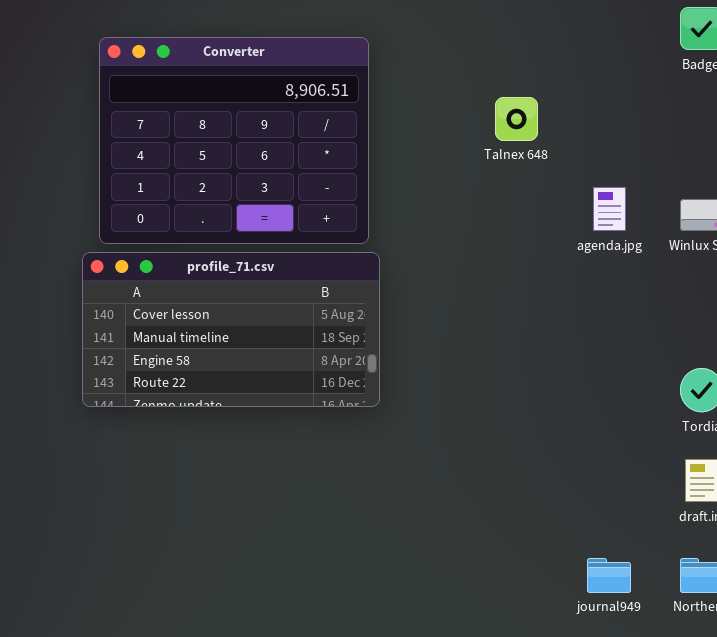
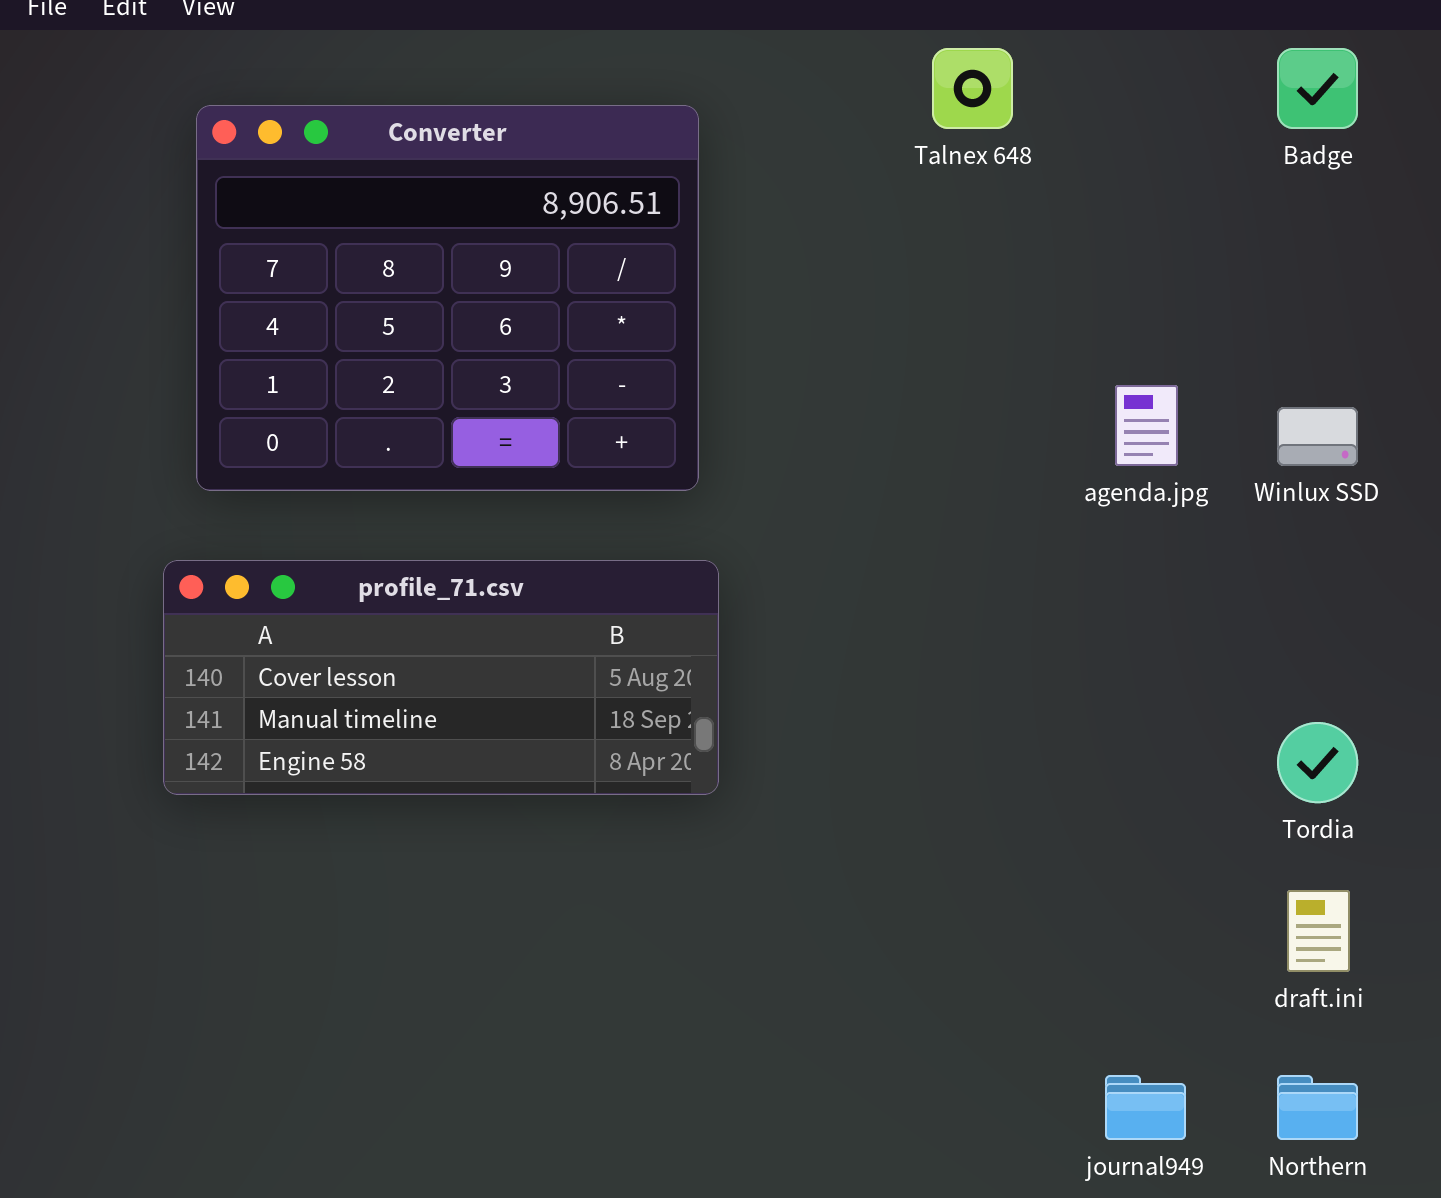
Talnex 648: [495,97,538,141] -> [932,48,1013,129], moved
profile_71.csv: [82,252,380,407] -> [163,560,719,795], resized

